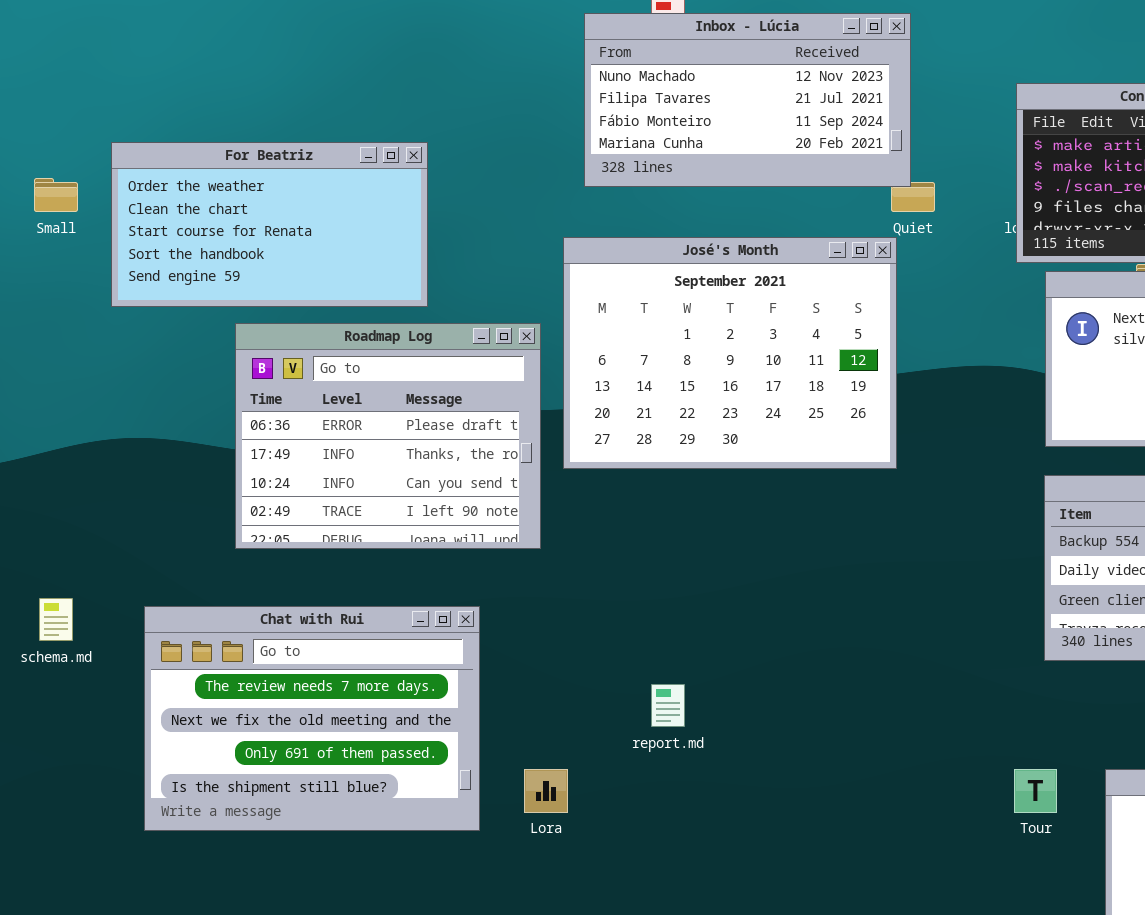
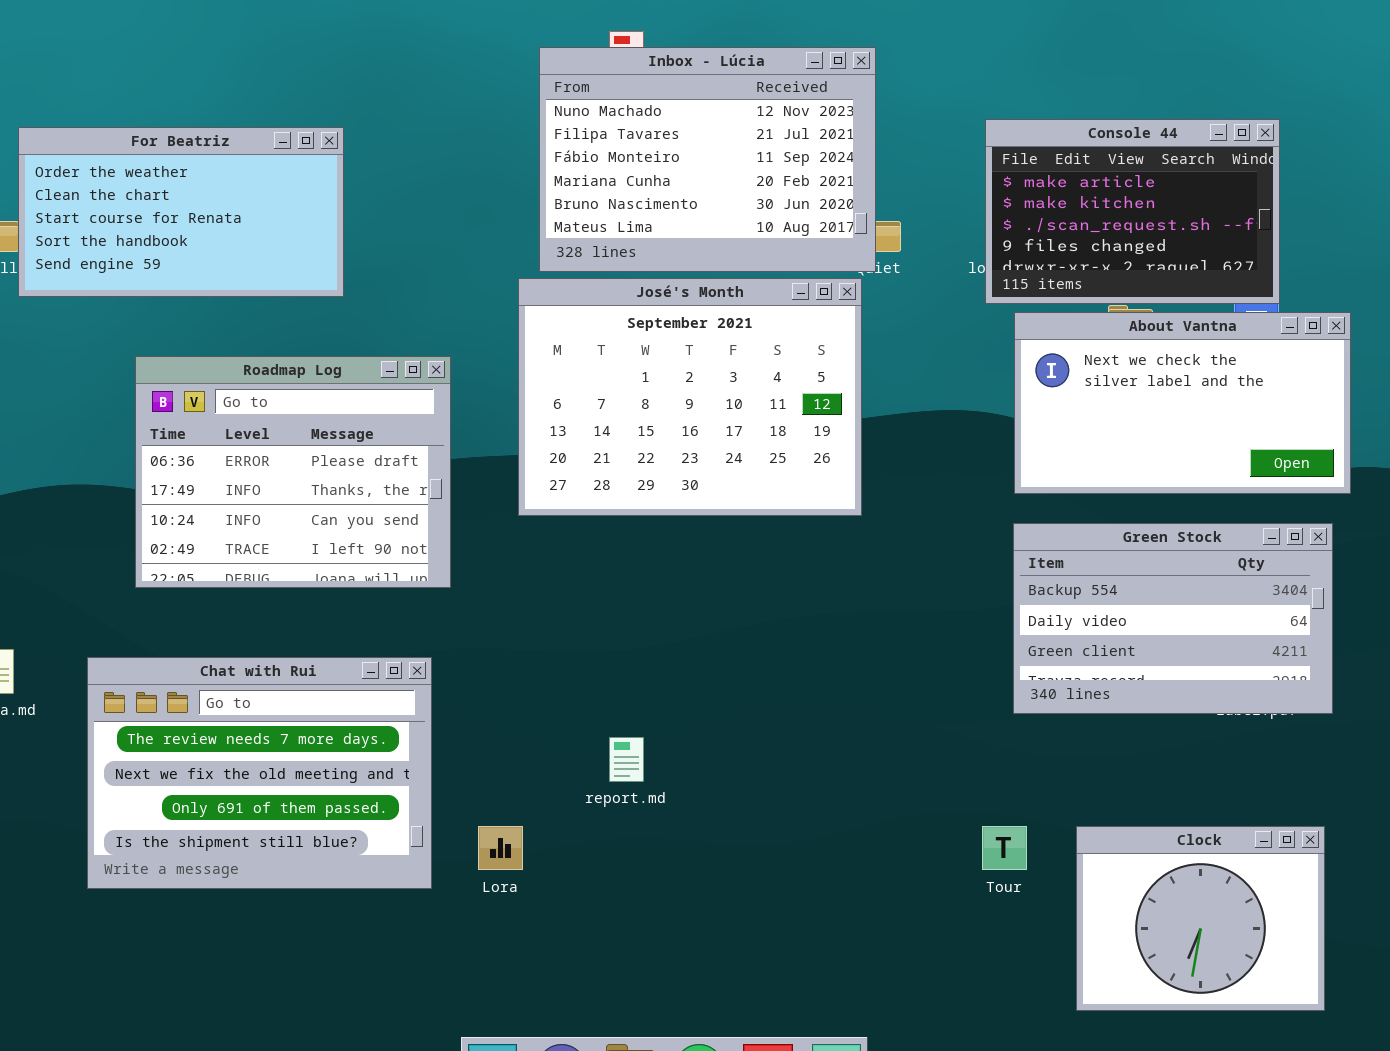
Inbox - Lúcia: [584,13,911,187] -> [539,47,876,272], resized
For Beatriz: [111,142,428,307] -> [18,127,344,297], moved
Roadmap Log: [235,323,541,549] -> [135,356,451,588], moved

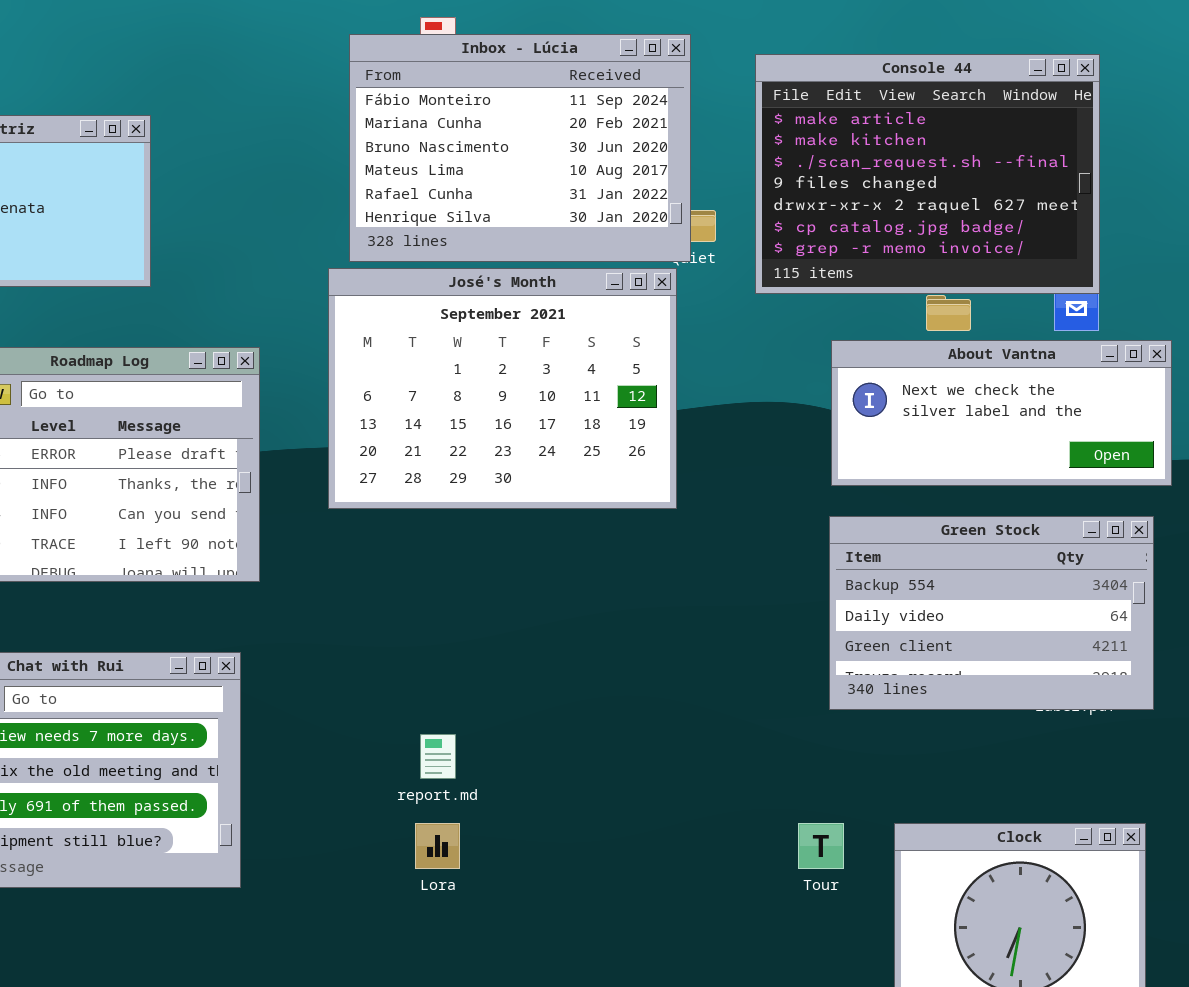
Inbox - Lúcia: [539,47,876,272] -> [349,34,691,262], scrolled down 2 rows
Console 44: [985,119,1280,304] -> [755,54,1100,294], resized
About Vantna: [1014,312,1351,494] -> [831,340,1172,486], resized
Lora: [478,826,523,870] -> [415,823,460,869], moved

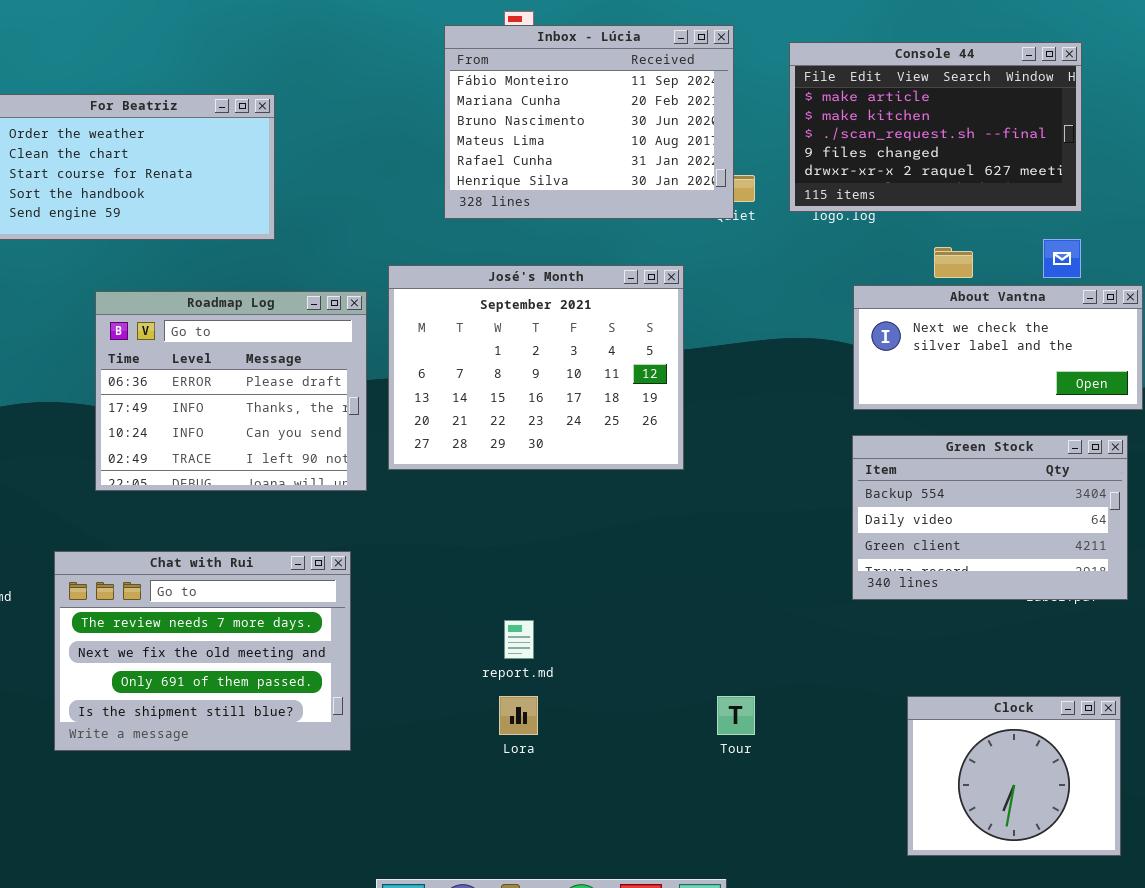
Console 44: [755,54,1100,294] -> [789,42,1082,212], resized
José's Month: [328,268,677,509] -> [388,265,684,470], moved
Tour: [798,823,844,869] -> [717,696,755,735], moved

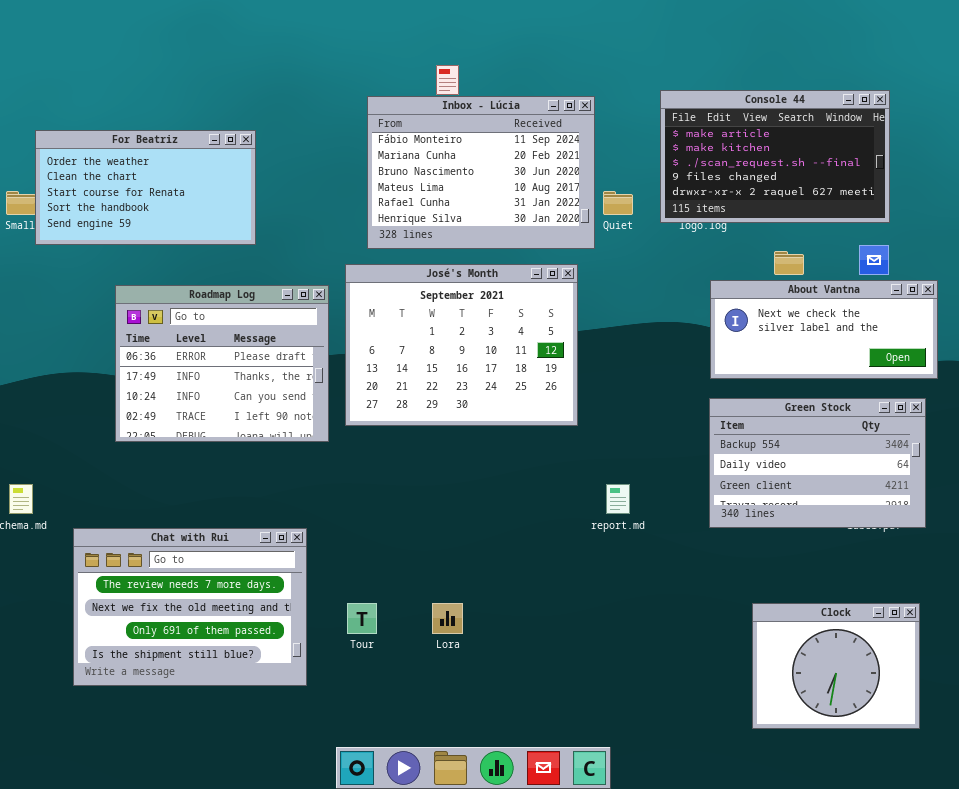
Inbox - Lúcia: [444,25,734,219] -> [367,96,595,249], moved
Chat with Rui: [54,551,351,751] -> [73,528,307,686], moved
report.md: [504,620,534,659] -> [606,484,630,514], moved
Tour: [717,696,755,735] -> [347,603,377,634], moved

